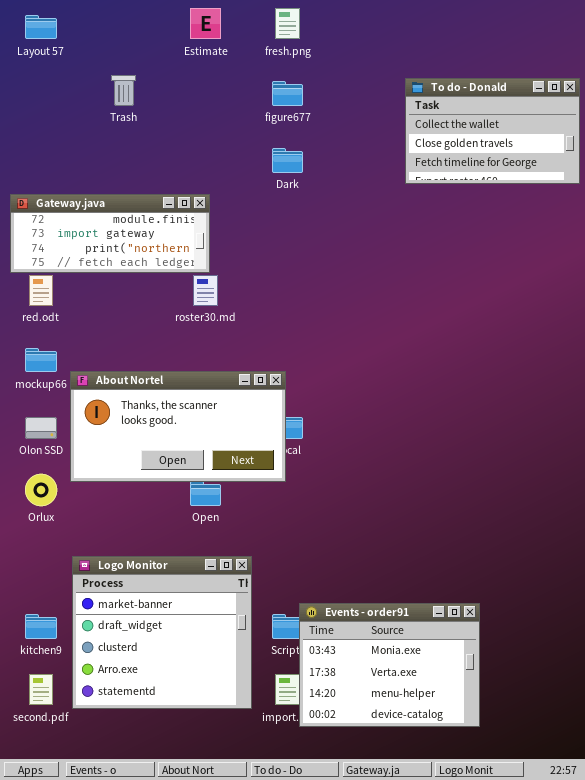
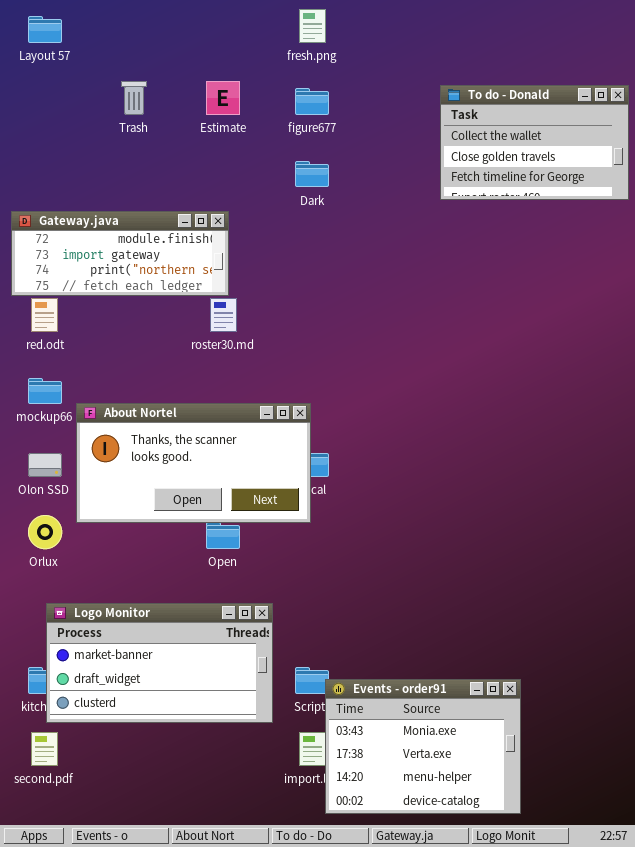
Estimate: [190,8,221,39] -> [206,81,240,115], moved
Logo Monitor: [72,556,252,709] -> [46,603,273,723], resized
Events - order91: [299,603,480,727] -> [325,679,521,814], moved

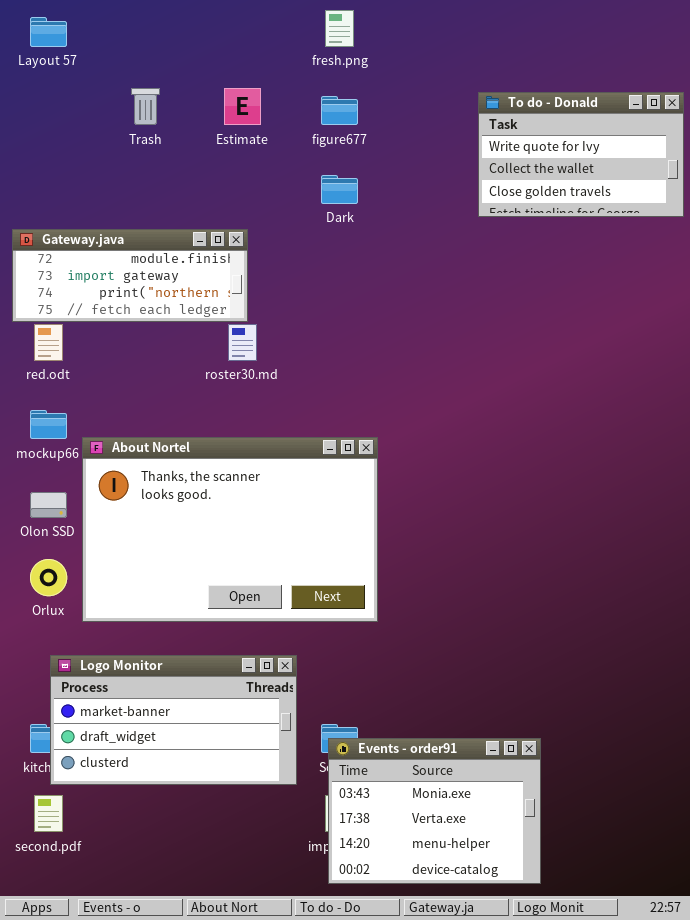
To do - Donald: [440,85,629,200] -> [478,92,684,217], scrolled up 1 row
About Nortel: [76,403,311,523] -> [82,437,378,622], resized
Events - order91: [325,679,521,814] -> [328,738,541,884], moved

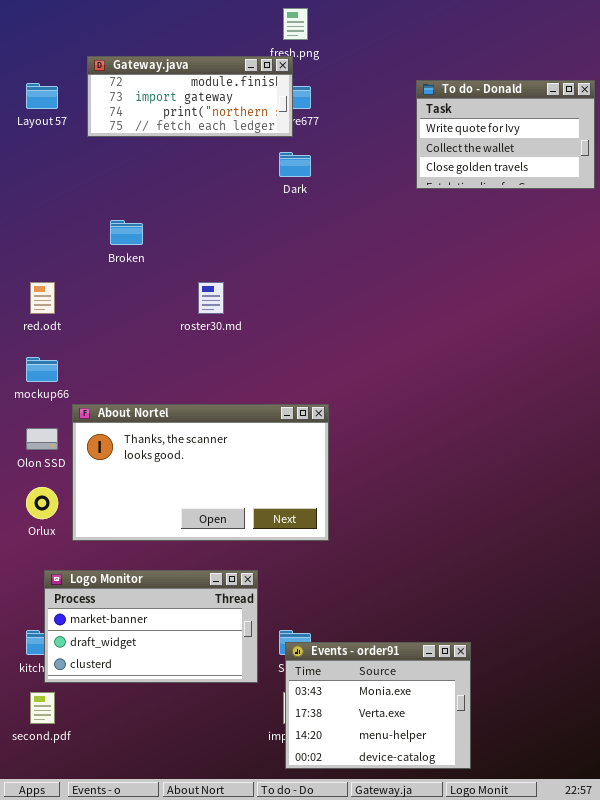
Layout 57: [30,17,67,47] -> [26,83,58,109], moved
Gateway.java: [12,229,248,322] -> [87,56,293,137], moved
About Nortel: [82,437,378,622] -> [72,404,329,541], resized

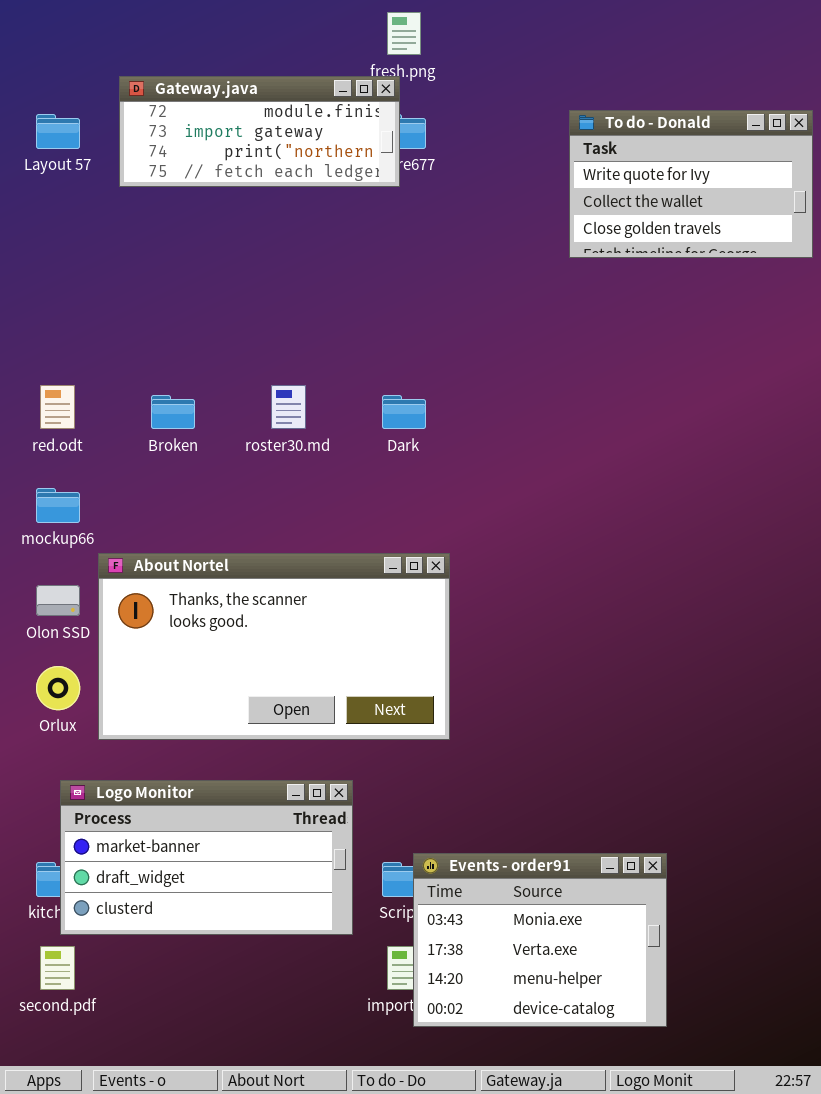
Dark: [279,152,311,177] -> [382,395,426,429], moved
Broken: [110,220,143,245] -> [151,395,195,429], moved
Events - order91: [285,642,471,769] -> [413,853,667,1027], moved

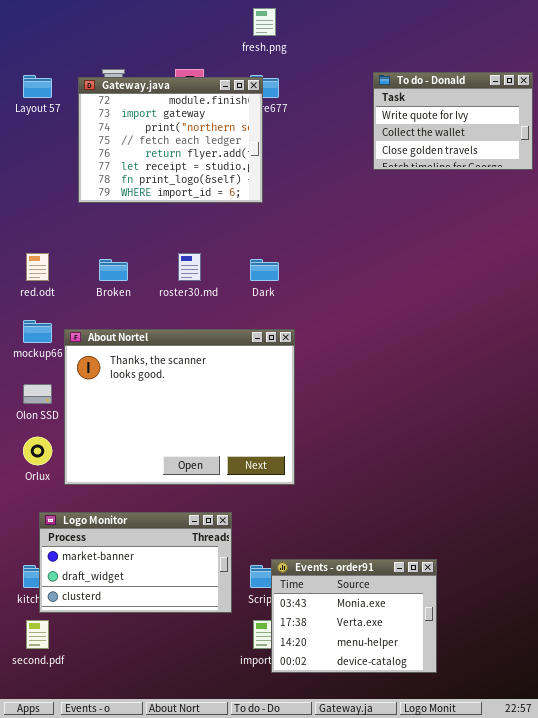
Gateway.java: [119,76,400,187] -> [78,77,263,203], moved, resized
About Nortel: [98,553,450,740] -> [64,329,295,485], resized

